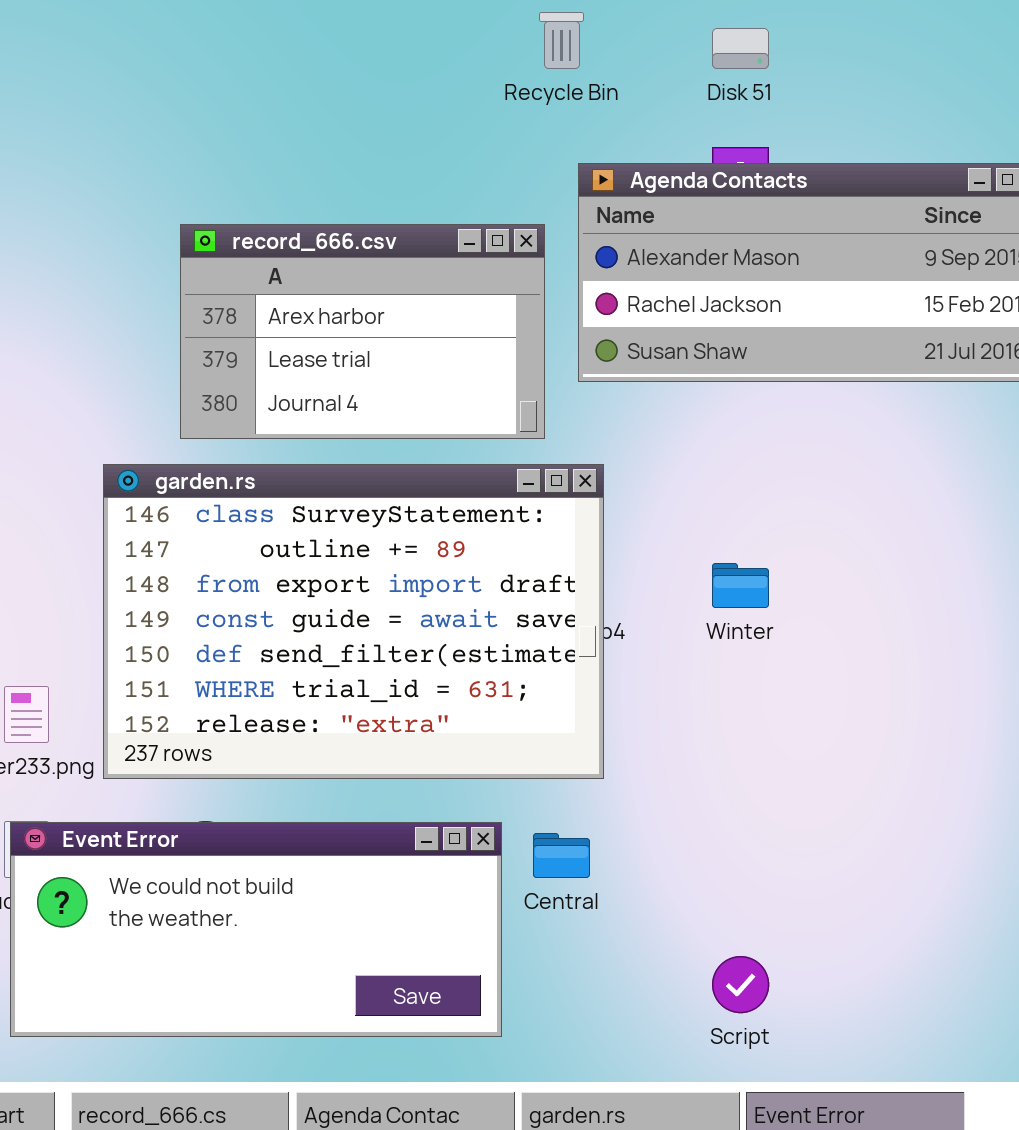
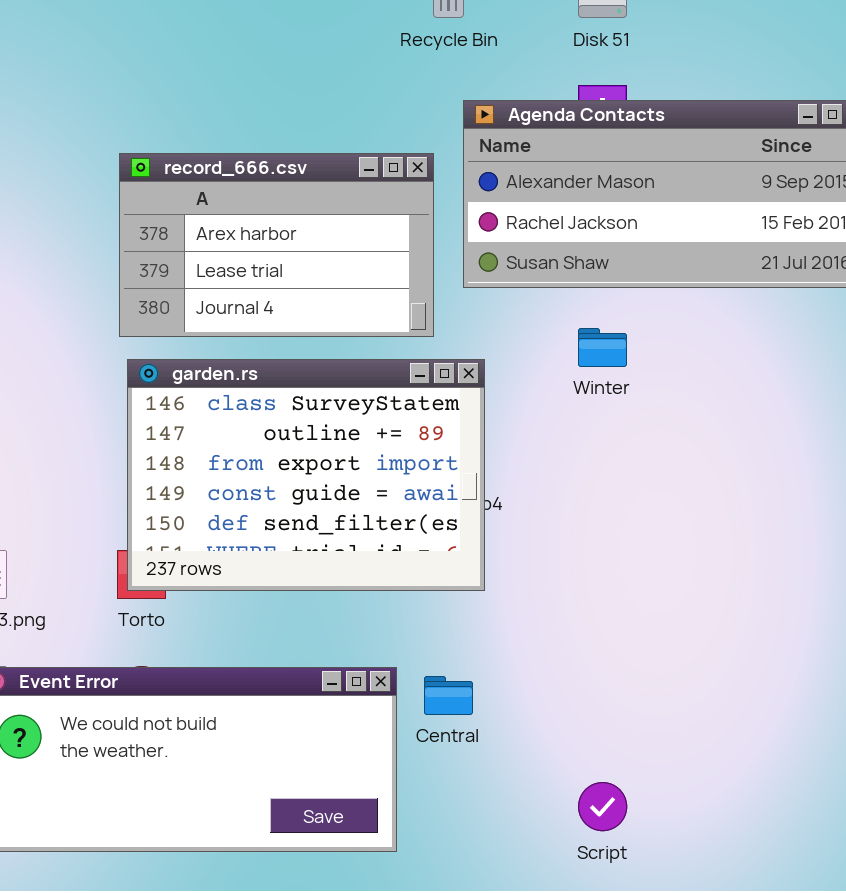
garden.rs: [103,464,604,779] -> [127,359,485,591], resized
Winter: [712,563,769,608] -> [578,328,627,367], moved

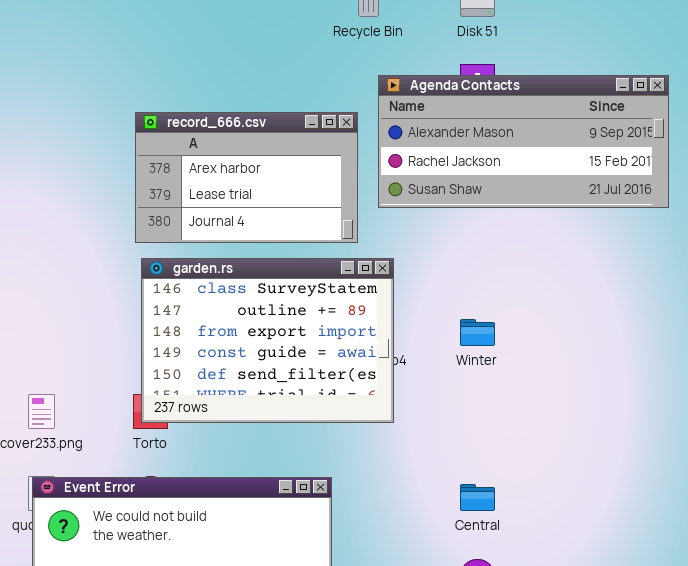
Winter: [578,328,627,367] -> [460,319,495,346], moved
Central: [424,676,473,715] -> [460,484,495,511], moved

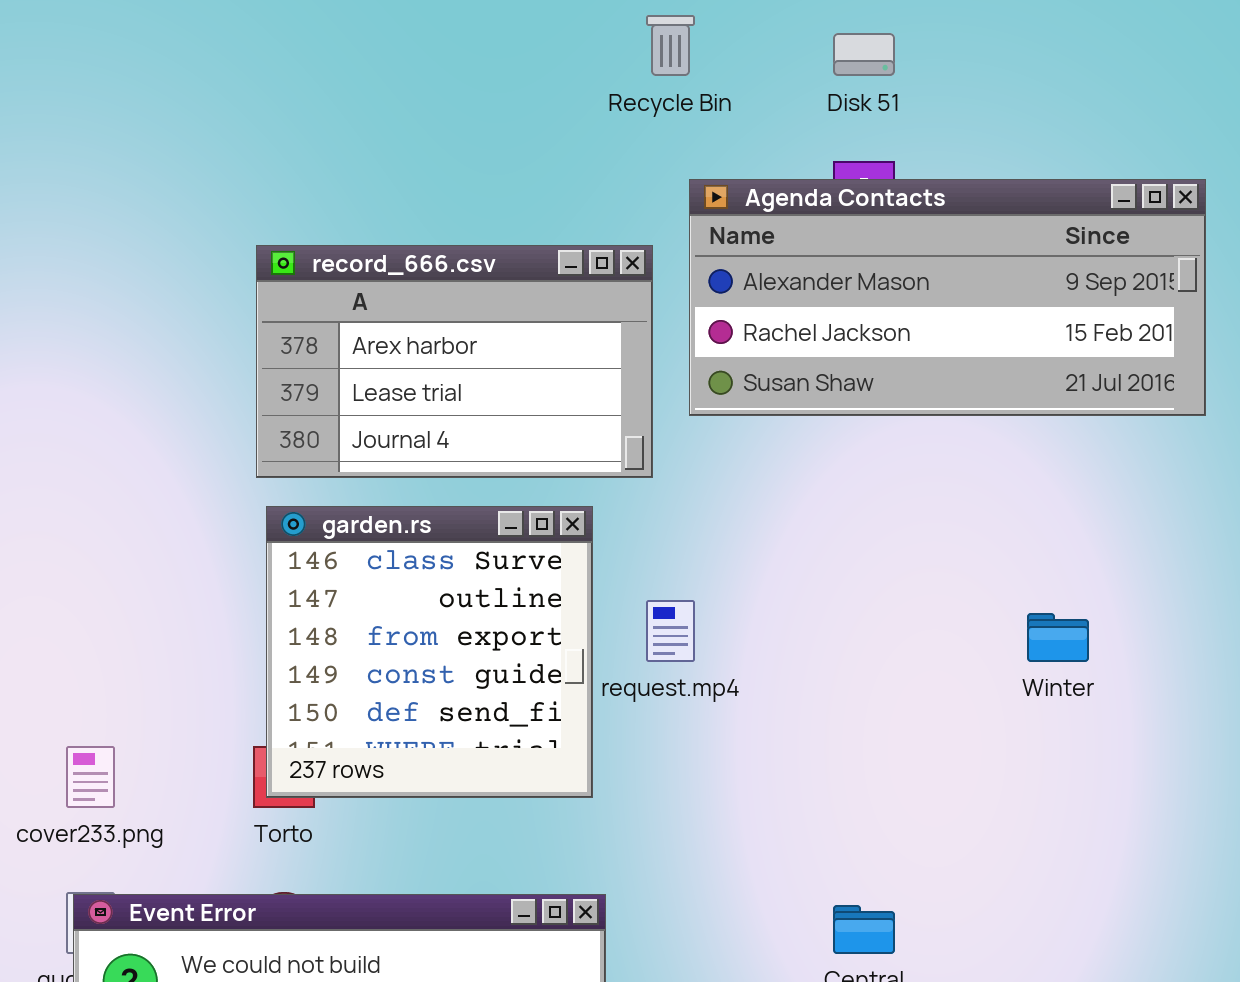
garden.rs: [141,258,394,423] -> [266,506,593,798], resized
Winter: [460,319,495,346] -> [1027,613,1089,662], moved

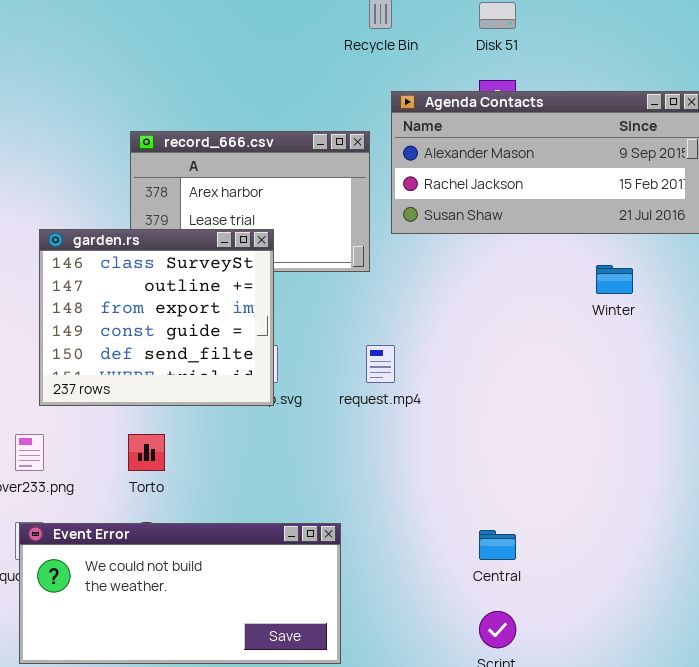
garden.rs: [266,506,593,798] -> [39,229,274,406], moved, resized
Winter: [1027,613,1089,662] -> [596,265,633,294], moved

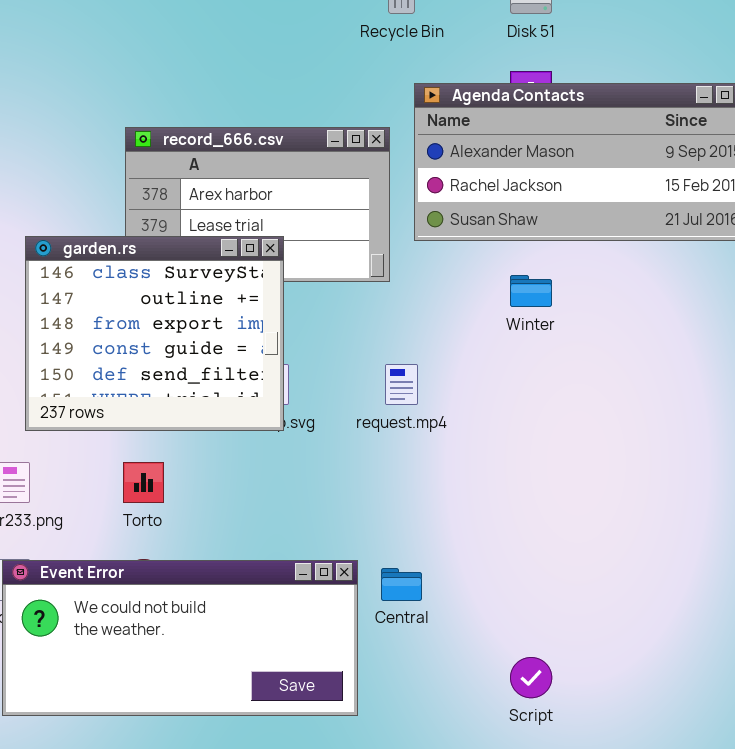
Winter: [596,265,633,294] -> [510,275,552,307], moved
Central: [479,530,516,560] -> [381,568,422,601], moved

